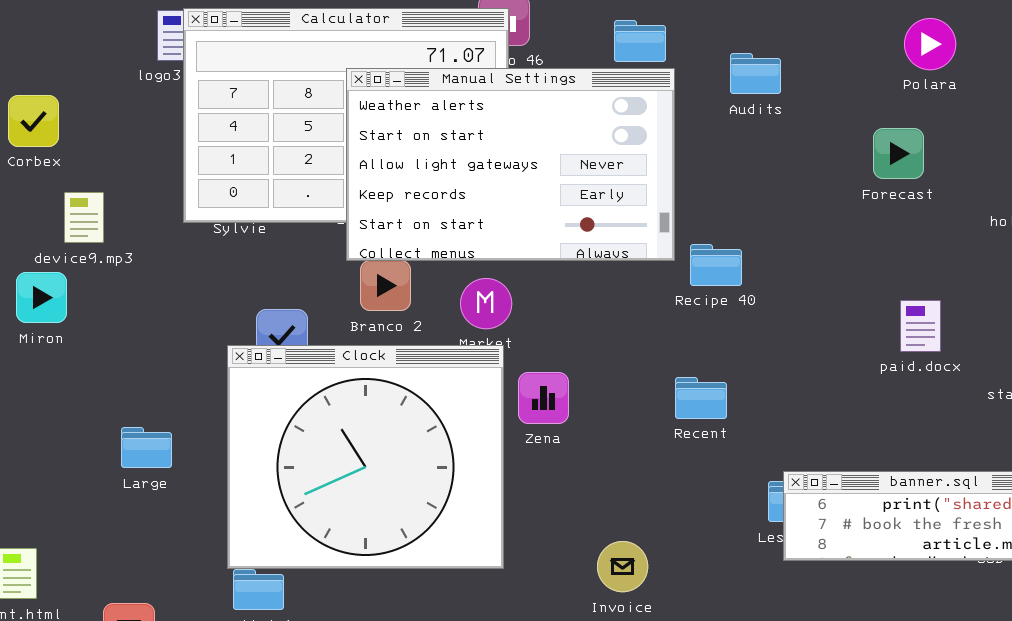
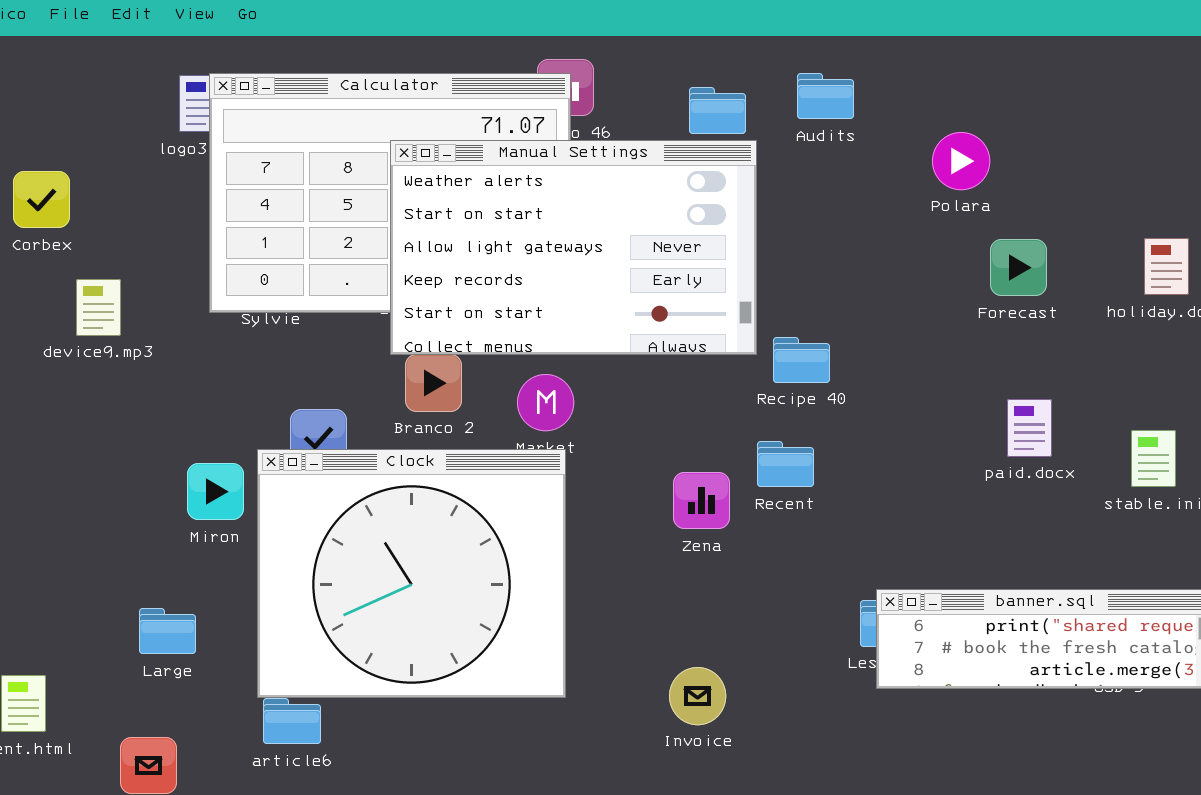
Polara: [904,18,956,70] -> [932,132,990,190], moved
Audits: [730,53,781,94] -> [797,73,854,119], moved
Forecast: [873,128,924,179] -> [990,239,1047,296], moved
Miron: [16,272,67,323] -> [187,463,244,520], moved
Zena: [518,372,569,424] -> [673,472,730,529], moved
Recent: [675,377,727,419] -> [757,441,814,487], moved
Large: [121,427,172,468] -> [139,608,196,654], moved

